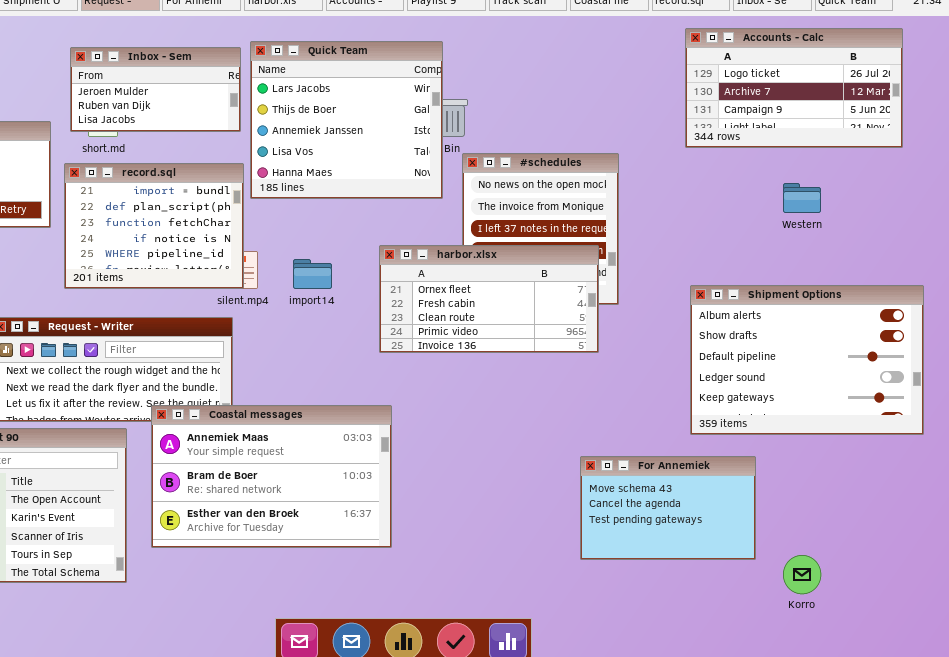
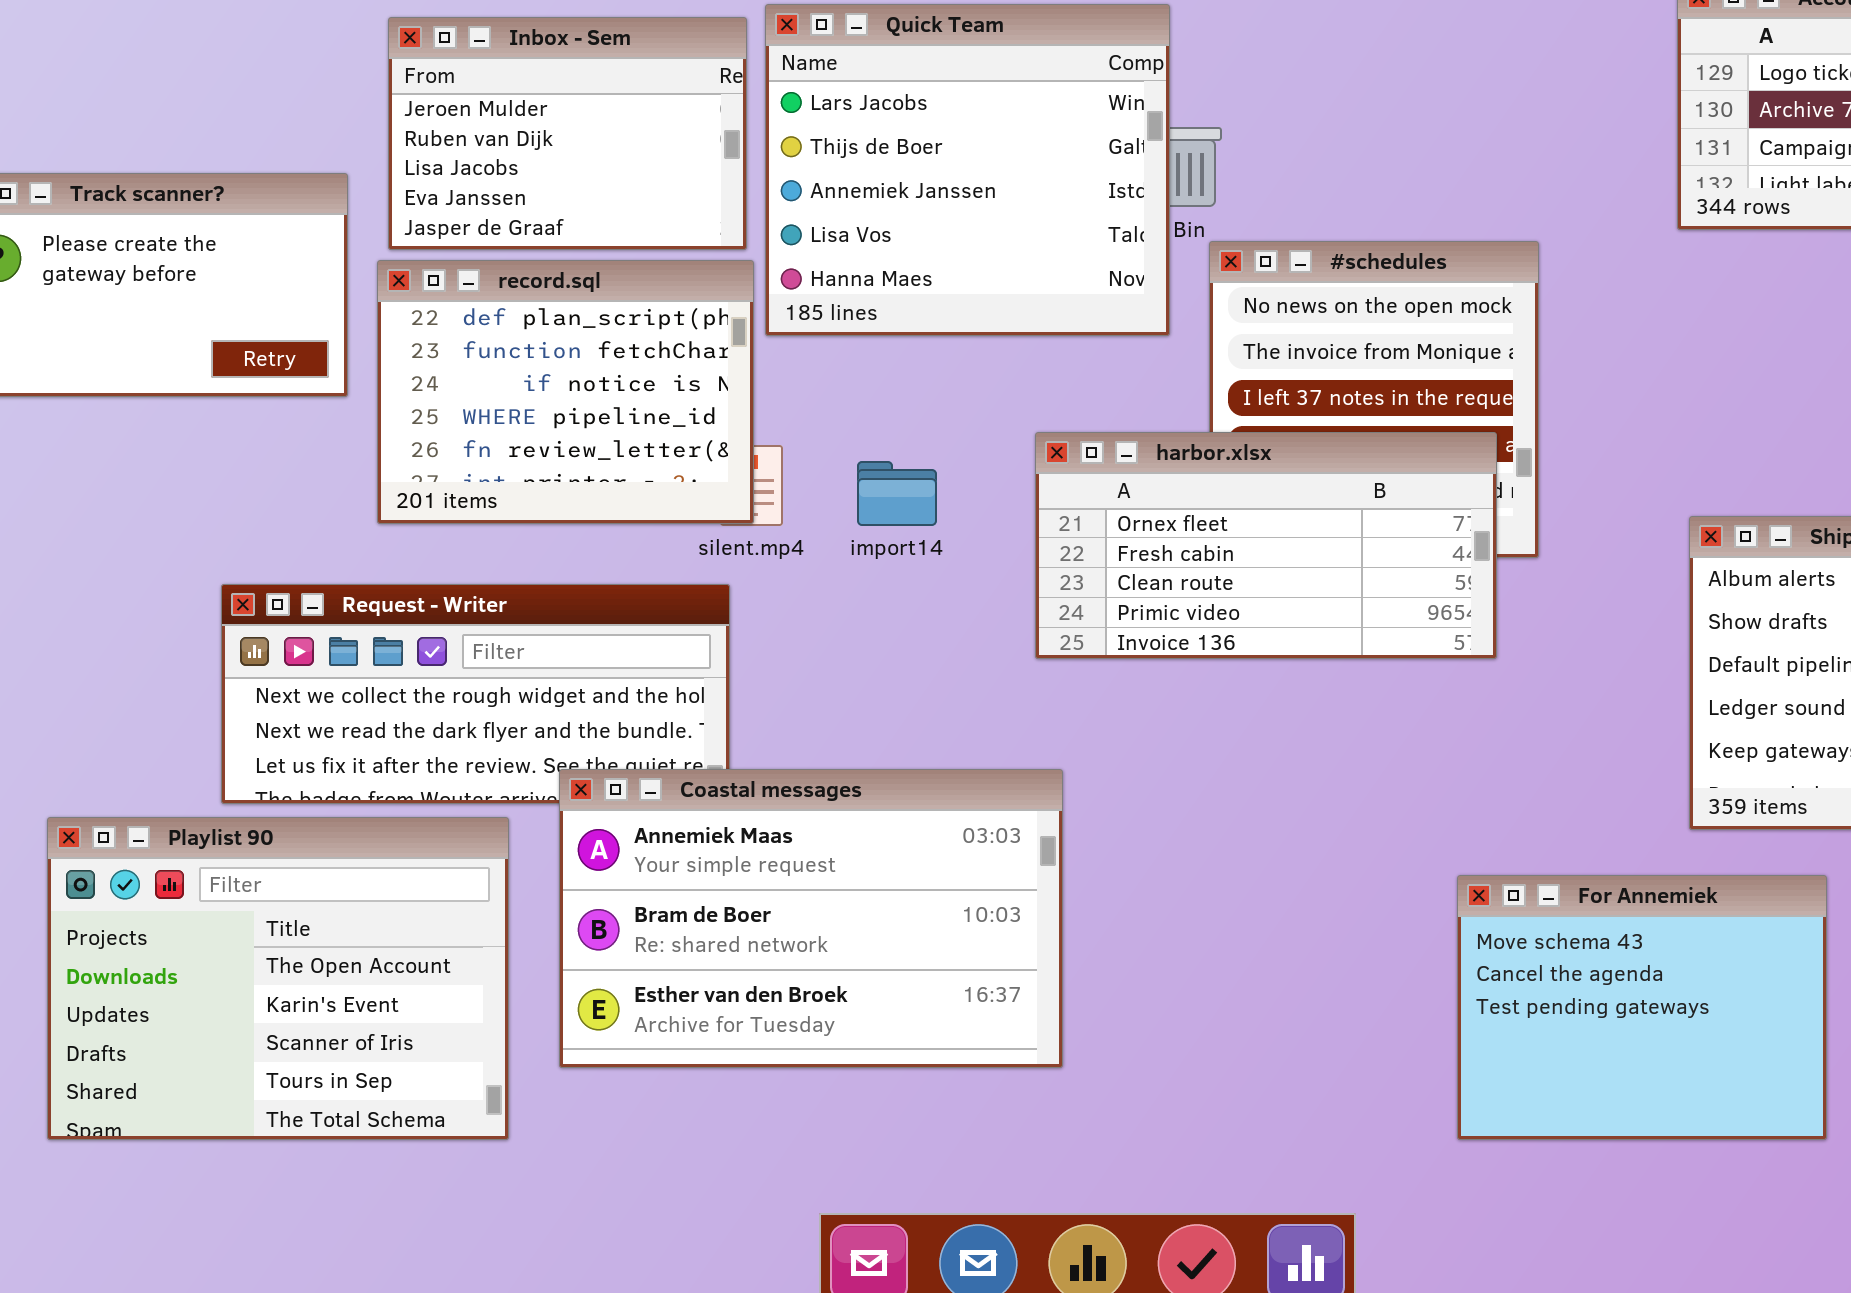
Inbox - Sem: [70,47,241,132] -> [388,17,747,250], resized
record.sql: [64,163,244,289] -> [377,260,754,524], scrolled down 1 row
For Annemiek: [580,456,756,560] -> [1457,875,1827,1140], resized

